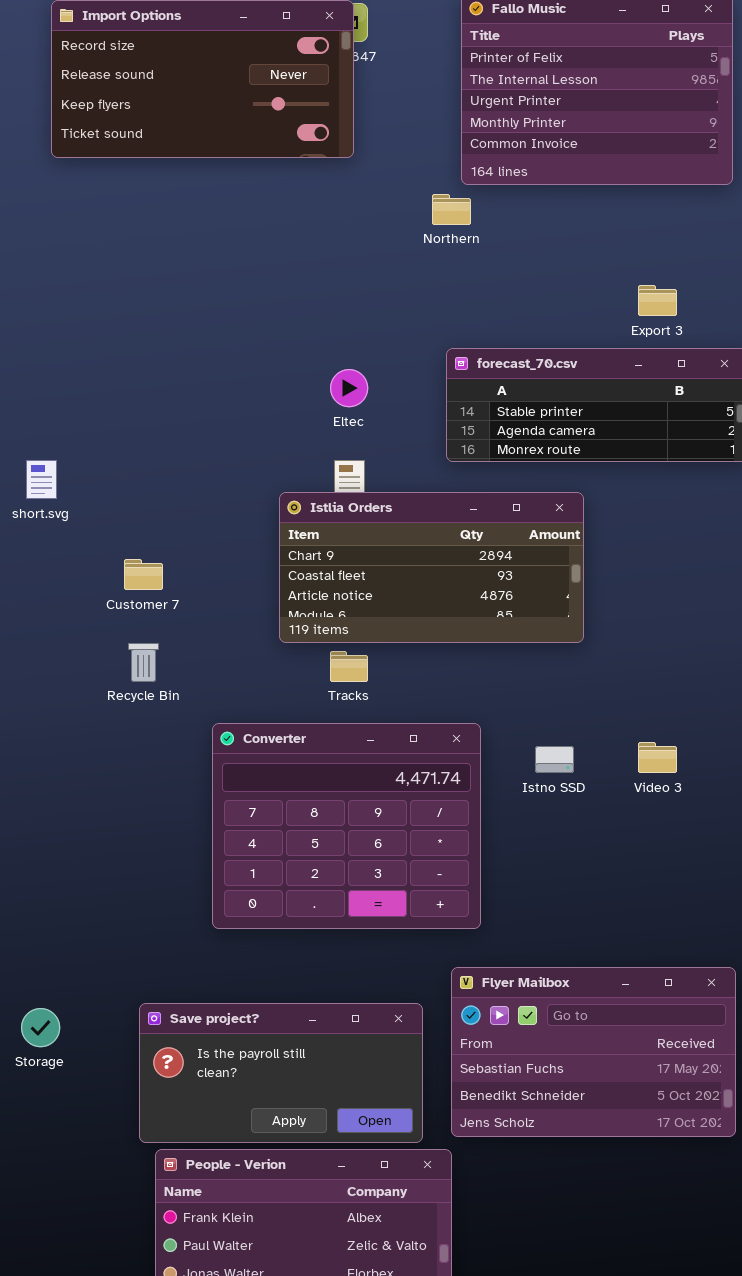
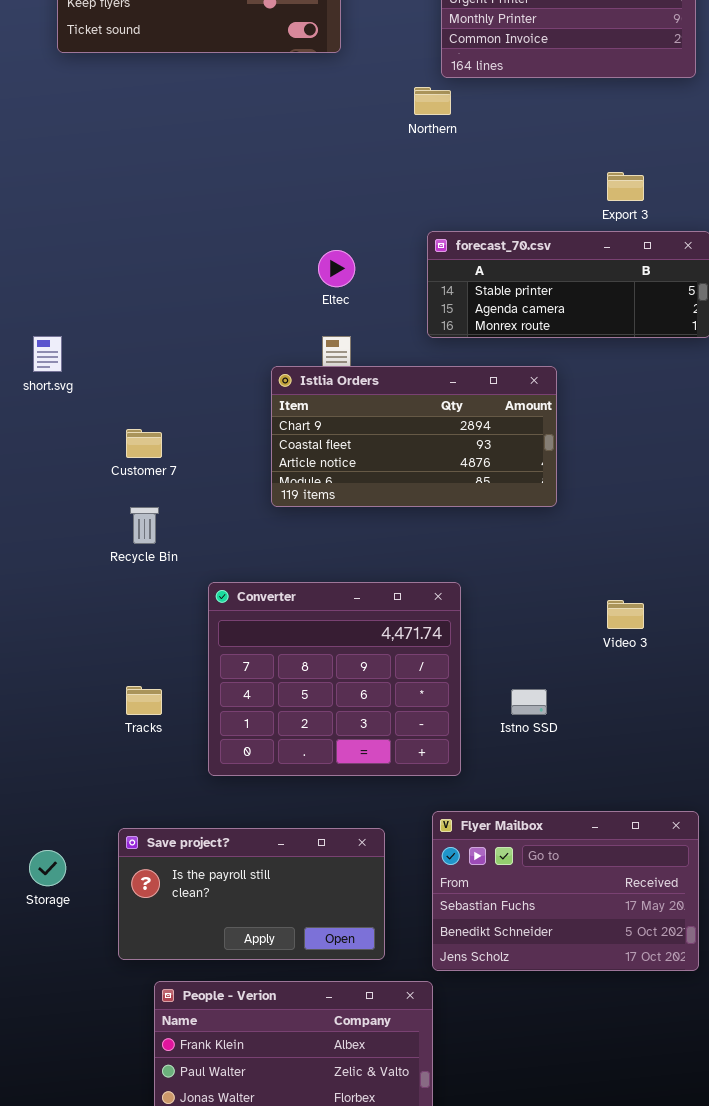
Tracks: [330,651,368,682] -> [126,686,162,715], moved
Istno SSD: [535,746,574,773] -> [511,689,547,715], moved
Save project?: [139,1003,423,1143] -> [118,828,385,960], moved

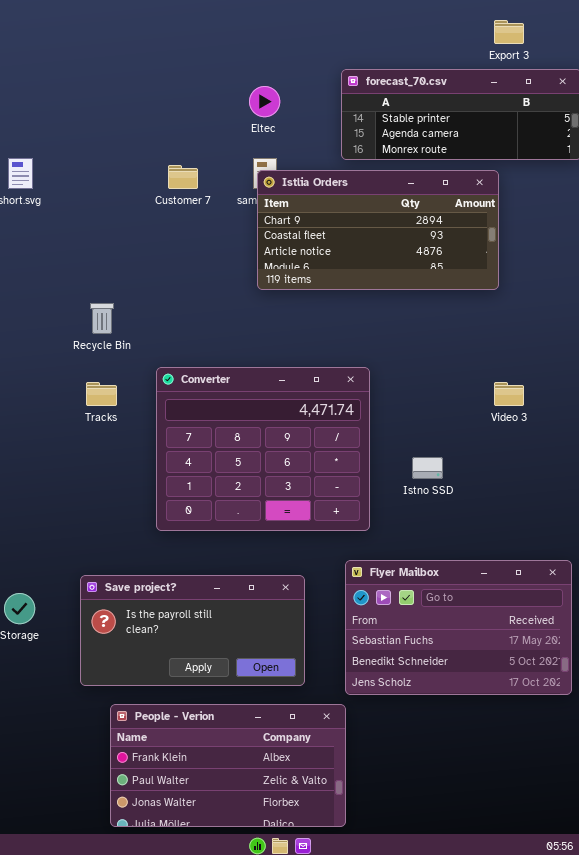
Istlia Orders: [271,366,557,507] -> [257,170,499,290], moved
Customer 7: [126,429,162,458] -> [168,165,198,189], moved
Tracks: [126,686,162,715] -> [86,382,117,406], moved

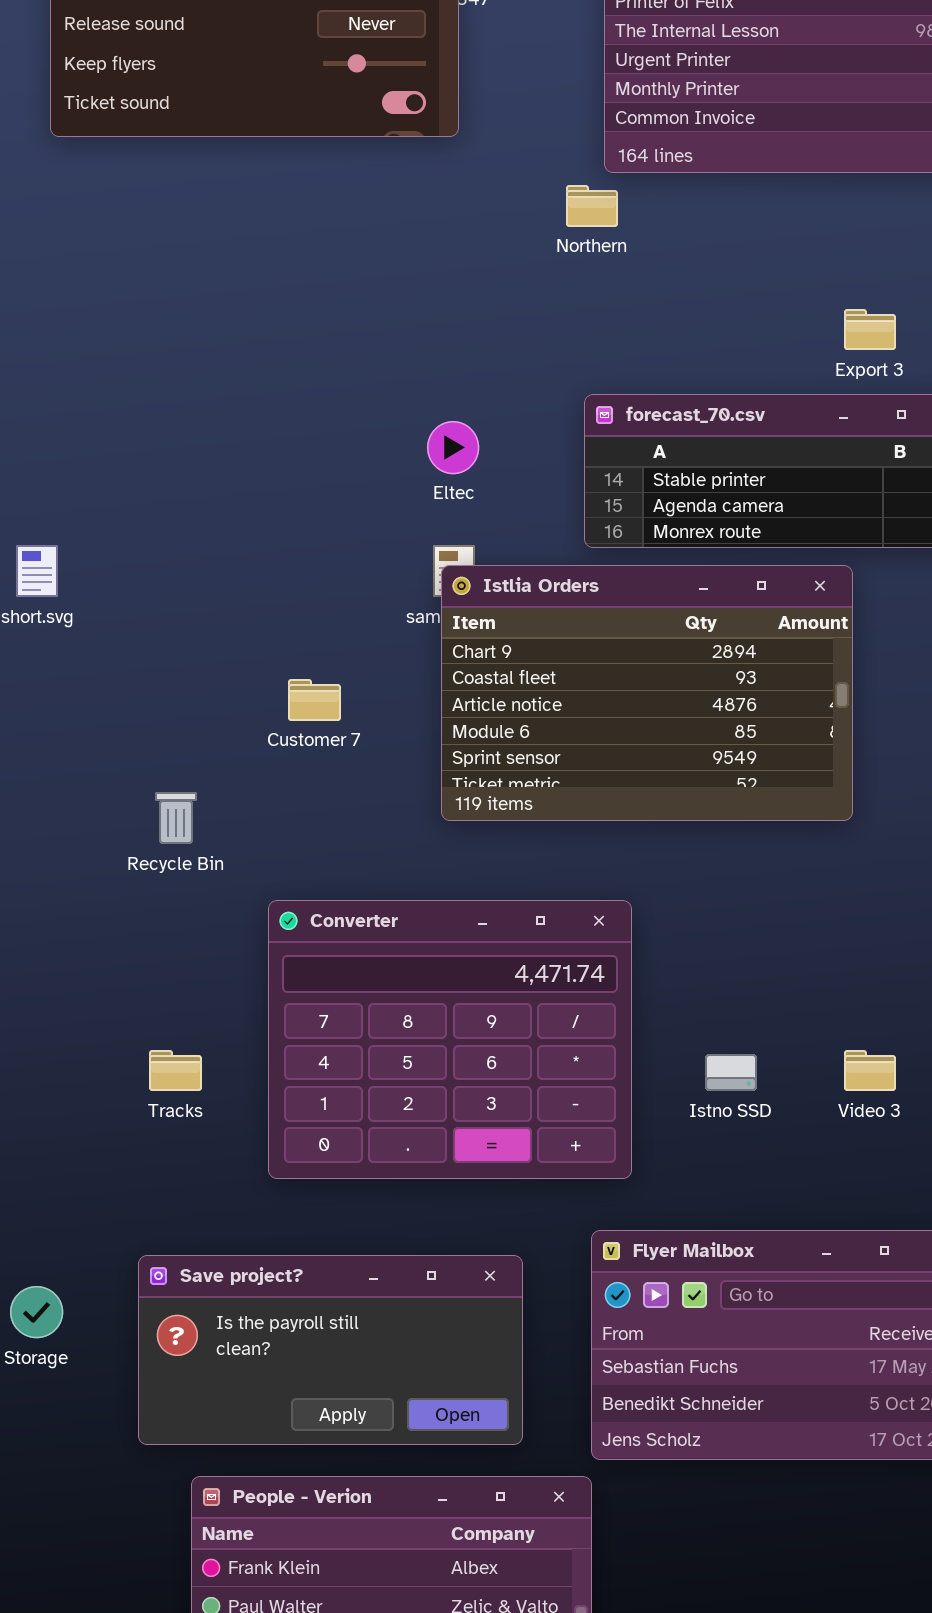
Customer 7: [168,165,198,189] -> [288,679,341,721], moved
Istlia Orders: [257,170,499,290] -> [441,565,853,821], resized
Tracks: [86,382,117,406] -> [149,1050,202,1091], moved
Video 3: [494,382,524,406] -> [844,1050,896,1091], moved

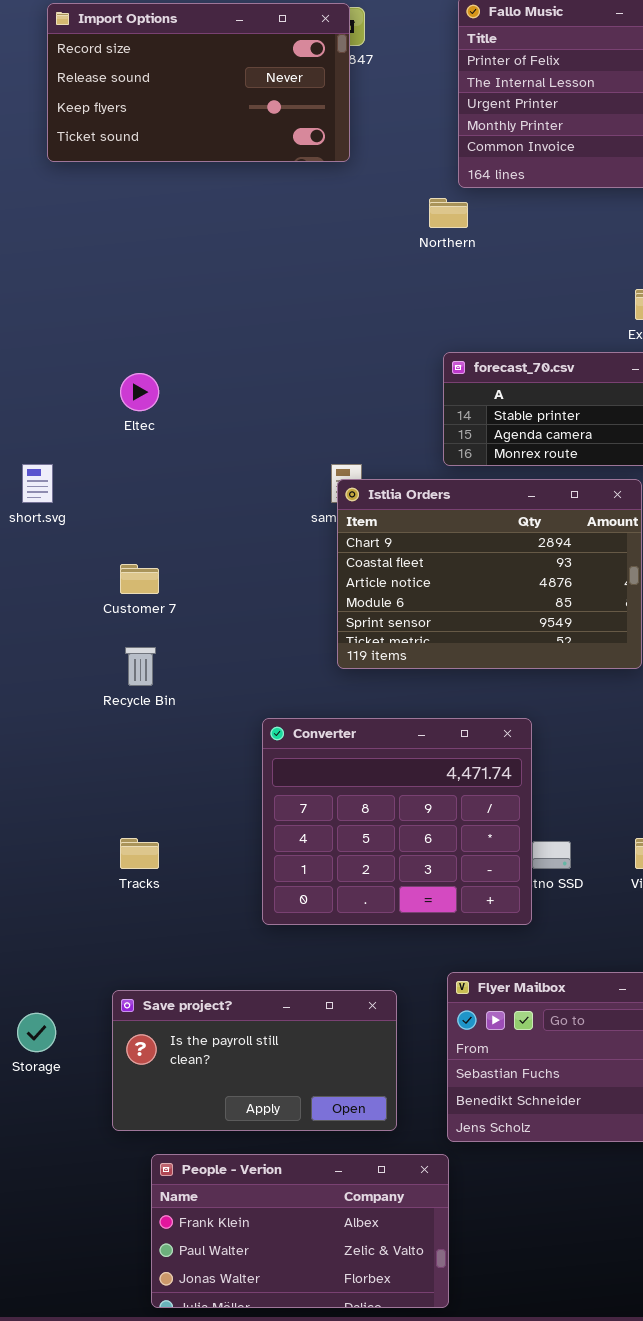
Eltec: [427,421,479,474] -> [120,373,159,411], moved
Customer 7: [288,679,341,721] -> [120,564,159,594], moved
Converter: [268,900,632,1179] -> [262,718,532,925], moved

